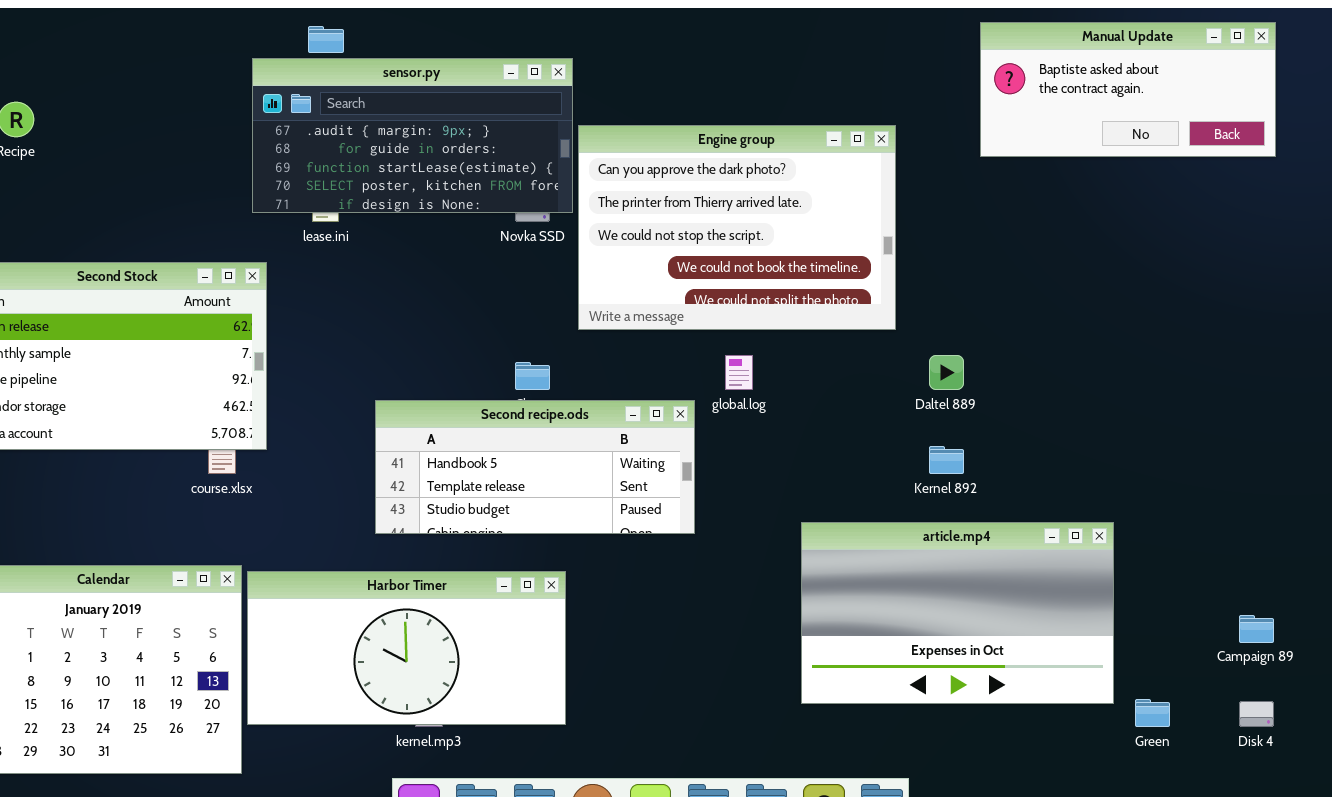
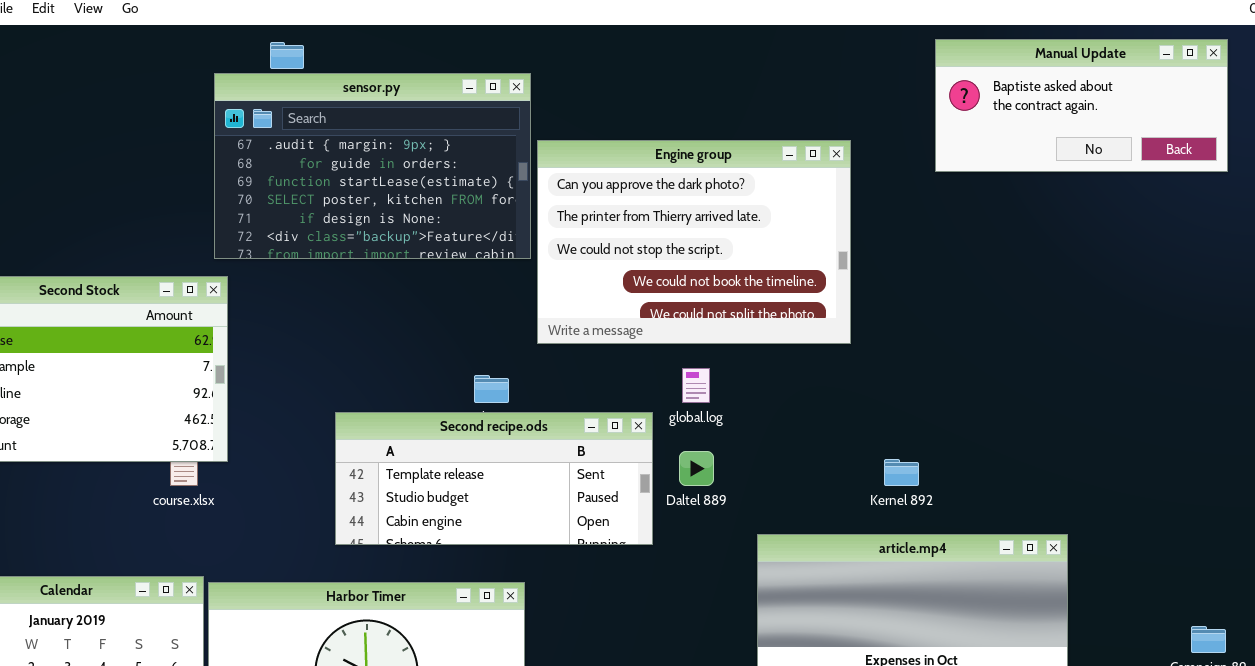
sensor.py: [252,58,573,213] -> [214,73,531,259], resized
Daltel 889: [929,355,964,390] -> [679,451,714,486], moved
Second recipe.ods: [375,400,695,534] -> [335,412,653,545], scrolled down 1 row

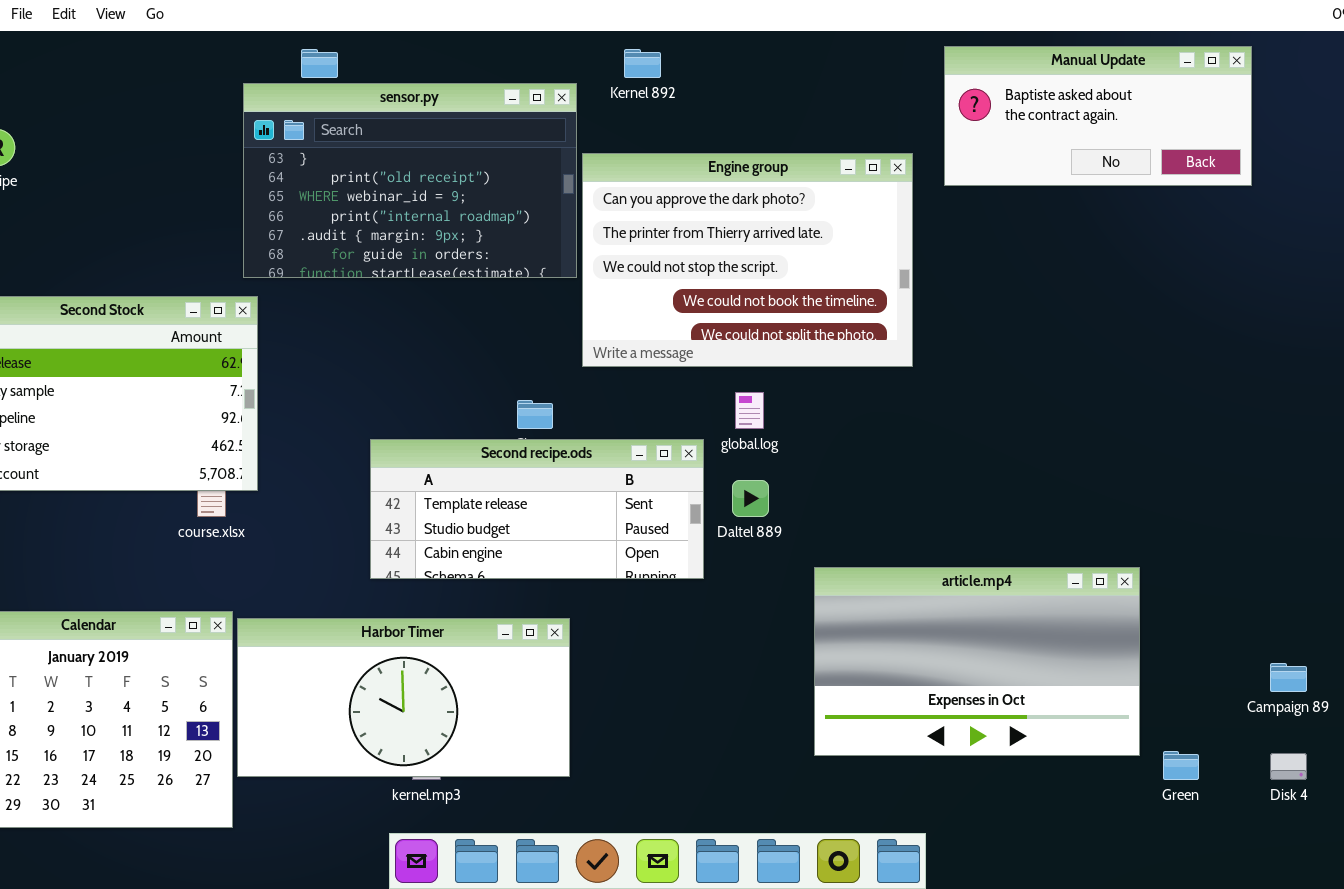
Manual Update: [935,39,1228,172] -> [944,46,1252,186], moved
sensor.py: [214,73,531,259] -> [243,83,577,278], scrolled up 4 rows
Kernel 892: [884,459,919,486] -> [624,49,661,78], moved

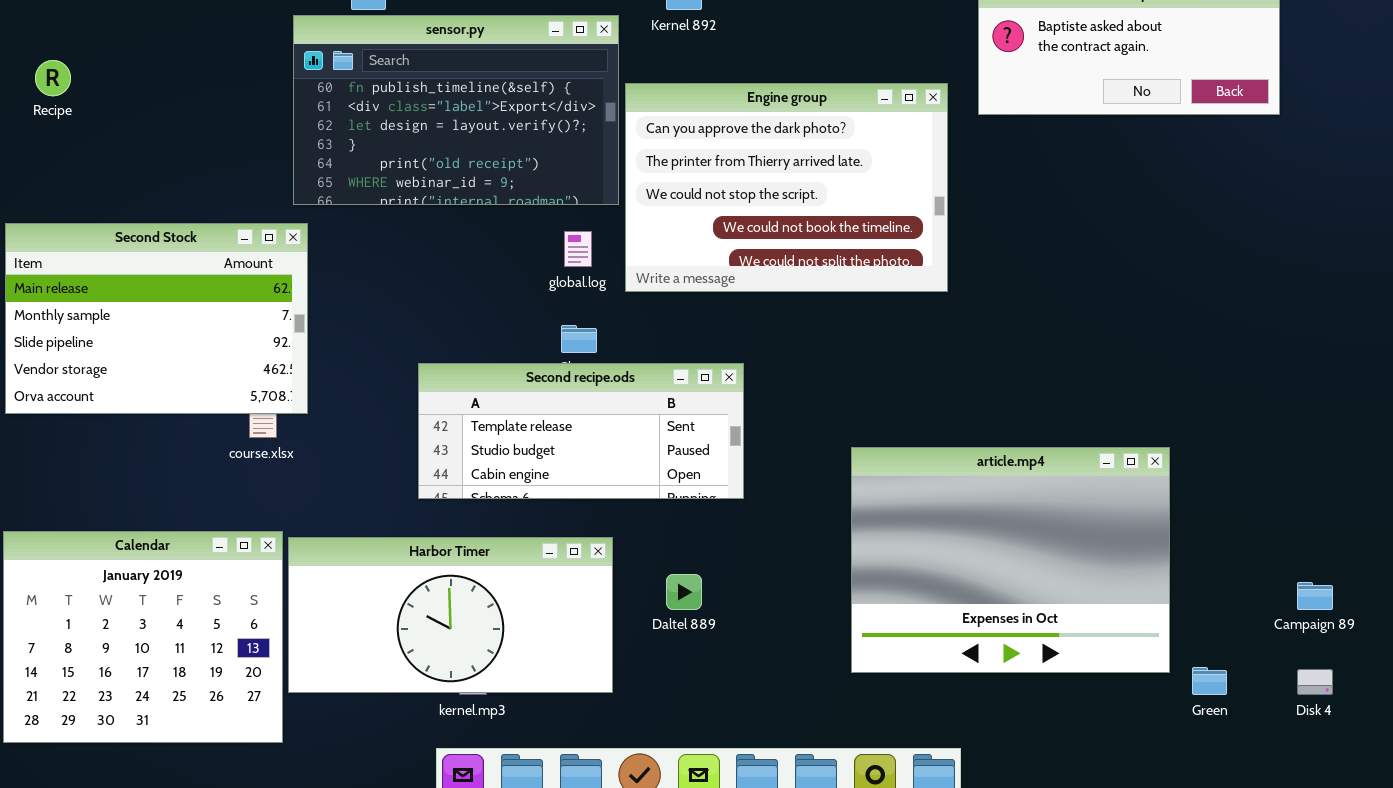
sensor.py: [243,83,577,278] -> [293,15,619,205], scrolled up 3 rows
global.log: [735,392,764,429] -> [564,231,592,267], moved
Daltel 889: [732,480,769,517] -> [666,574,702,610], moved
article.mp4: [814,567,1140,756] -> [851,447,1170,673], resized

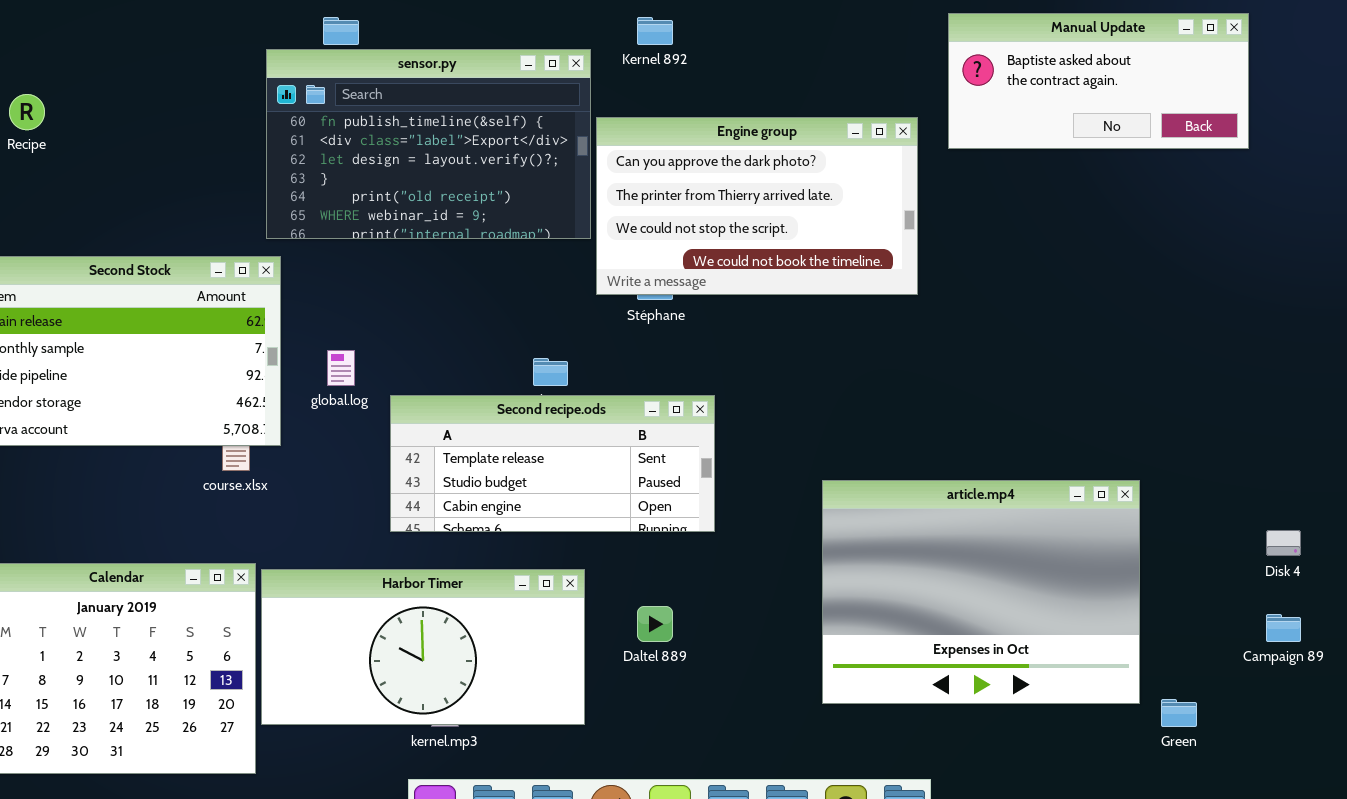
Engine group: [625,83,948,292] -> [596,117,918,295], resized
global.log: [564,231,592,267] -> [327,350,355,386], moved
Disk 4: [1297,669,1333,695] -> [1266,530,1301,556], moved

